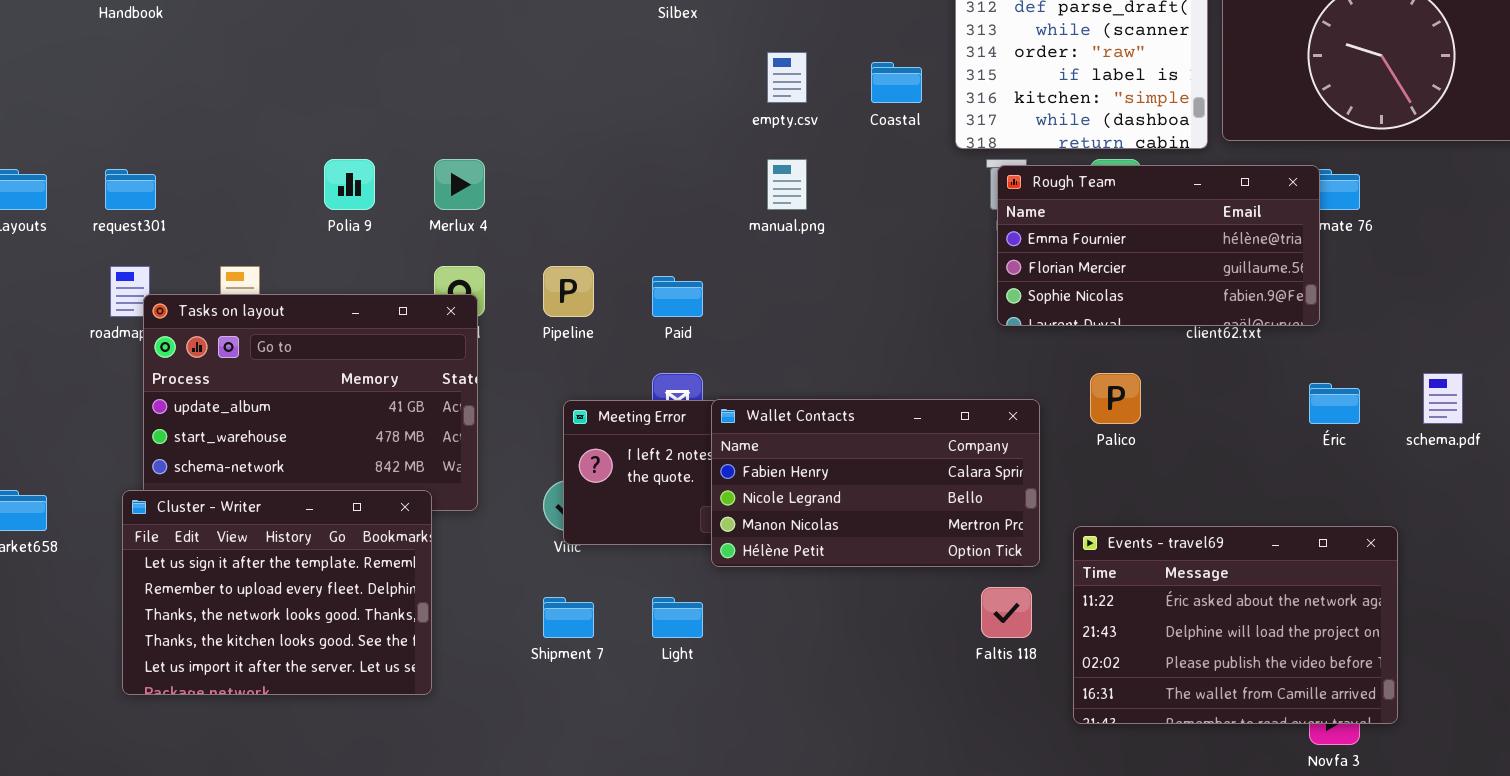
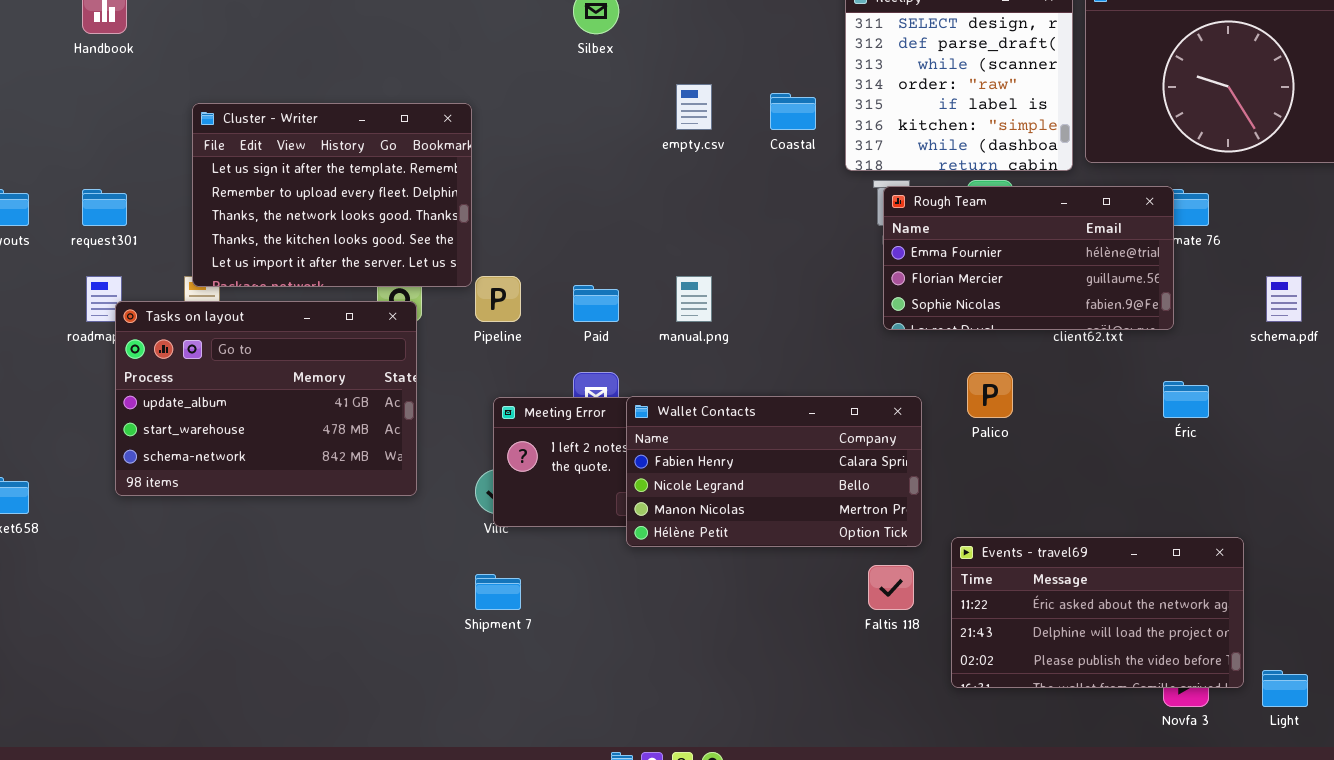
manual.png: [767,159,807,210] -> [676,276,712,322], moved
schema.pdf: [1423,373,1463,424] -> [1266,276,1302,322], moved
Cluster - Writer: [122,490,432,695] -> [192,103,472,287], moved
Events - travel69: [1073,526,1398,724] -> [951,537,1244,688], resized
Light: [652,597,703,638] -> [1262,670,1308,707], moved

